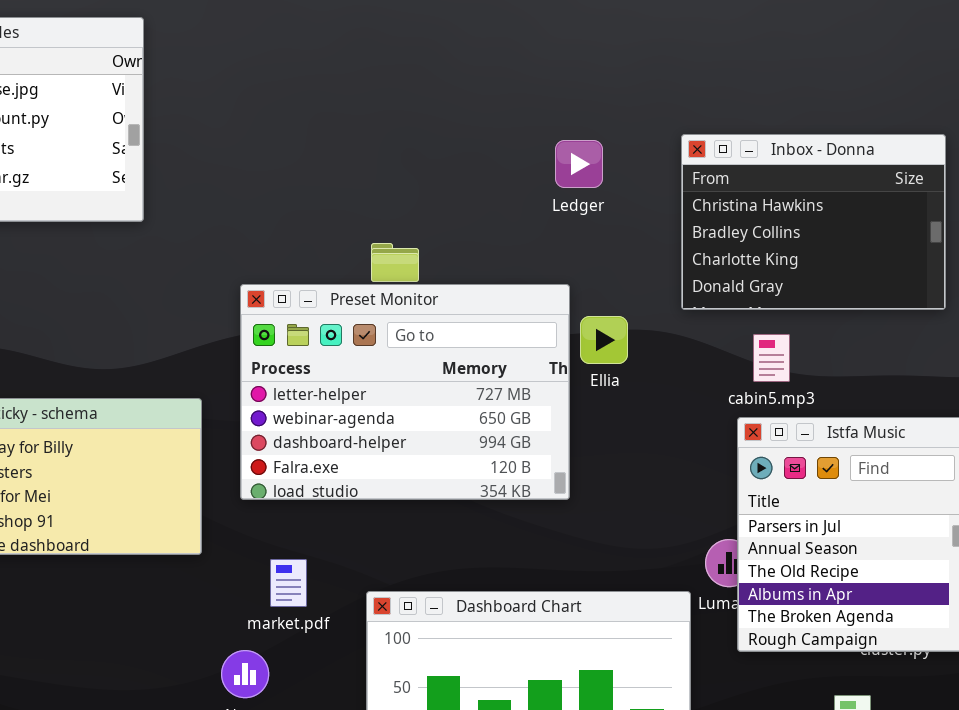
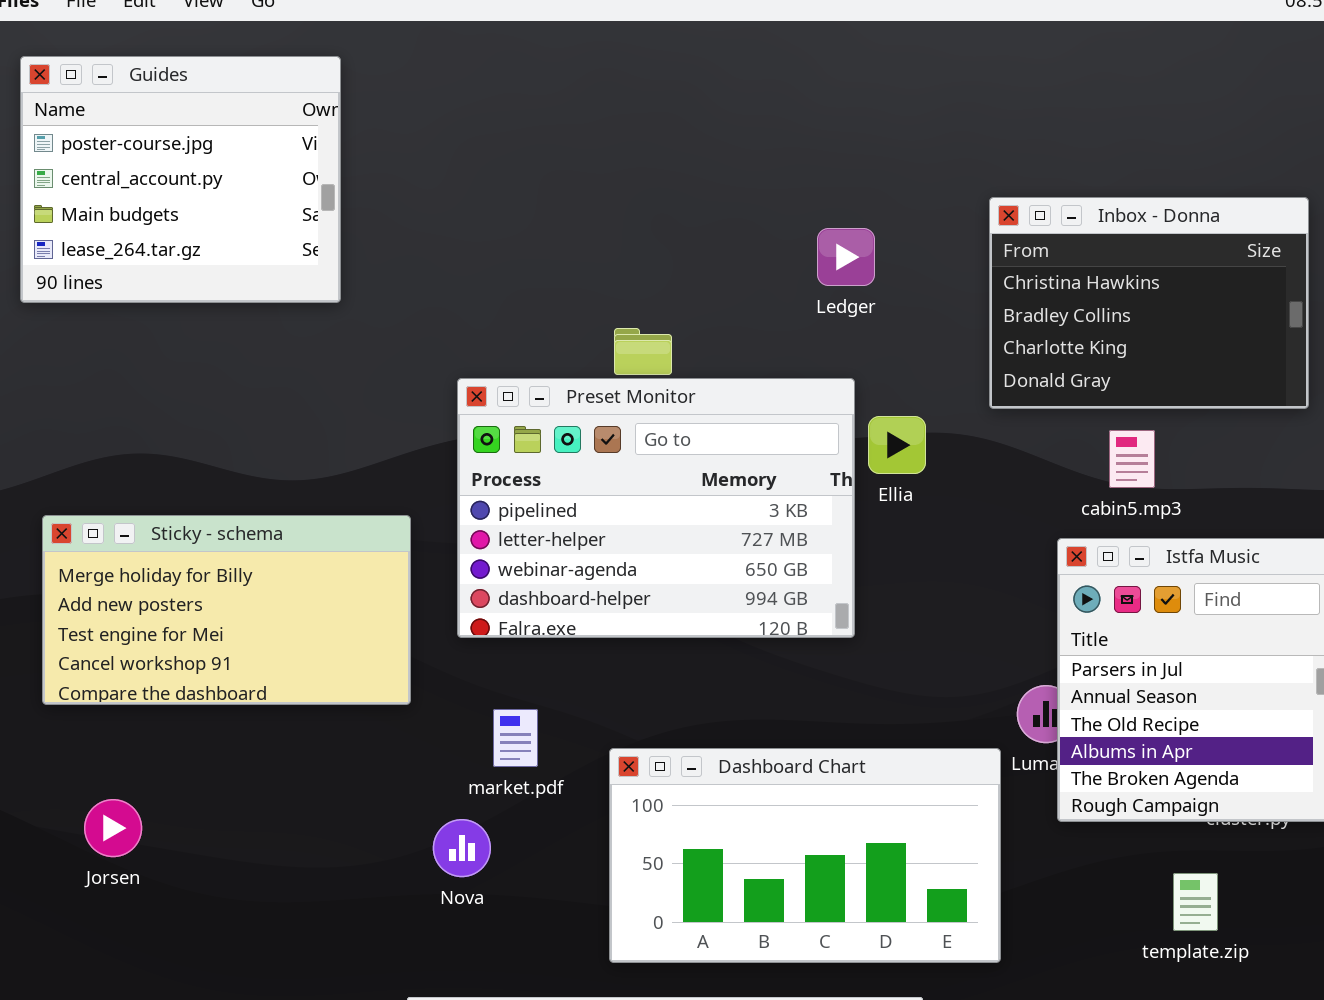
Ledger: [555,140,603,188] -> [817,228,875,286], moved
Preset Monitor: [240,284,570,500] -> [457,378,855,638], scrolled up 1 row
cabin5.mp3: [753,334,790,382] -> [1109,430,1155,488], moved

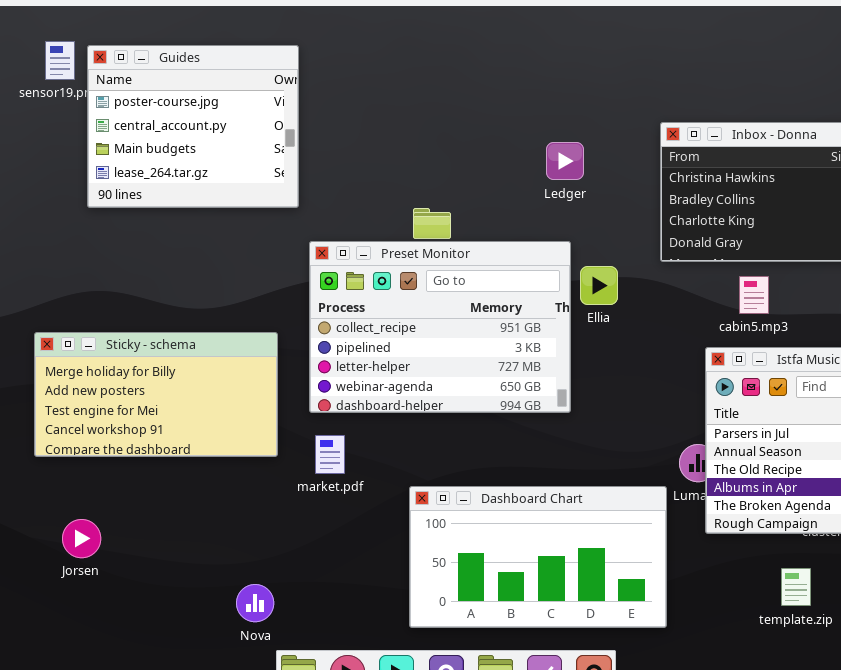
Guides: [20,56,341,303] -> [87,45,299,208], moved
Preset Monitor: [457,378,855,638] -> [309,241,571,413], scrolled up 1 row
market.pdf: [493,709,538,767] -> [315,435,345,474], moved
Nova: [433,819,491,877] -> [236,584,274,622], moved

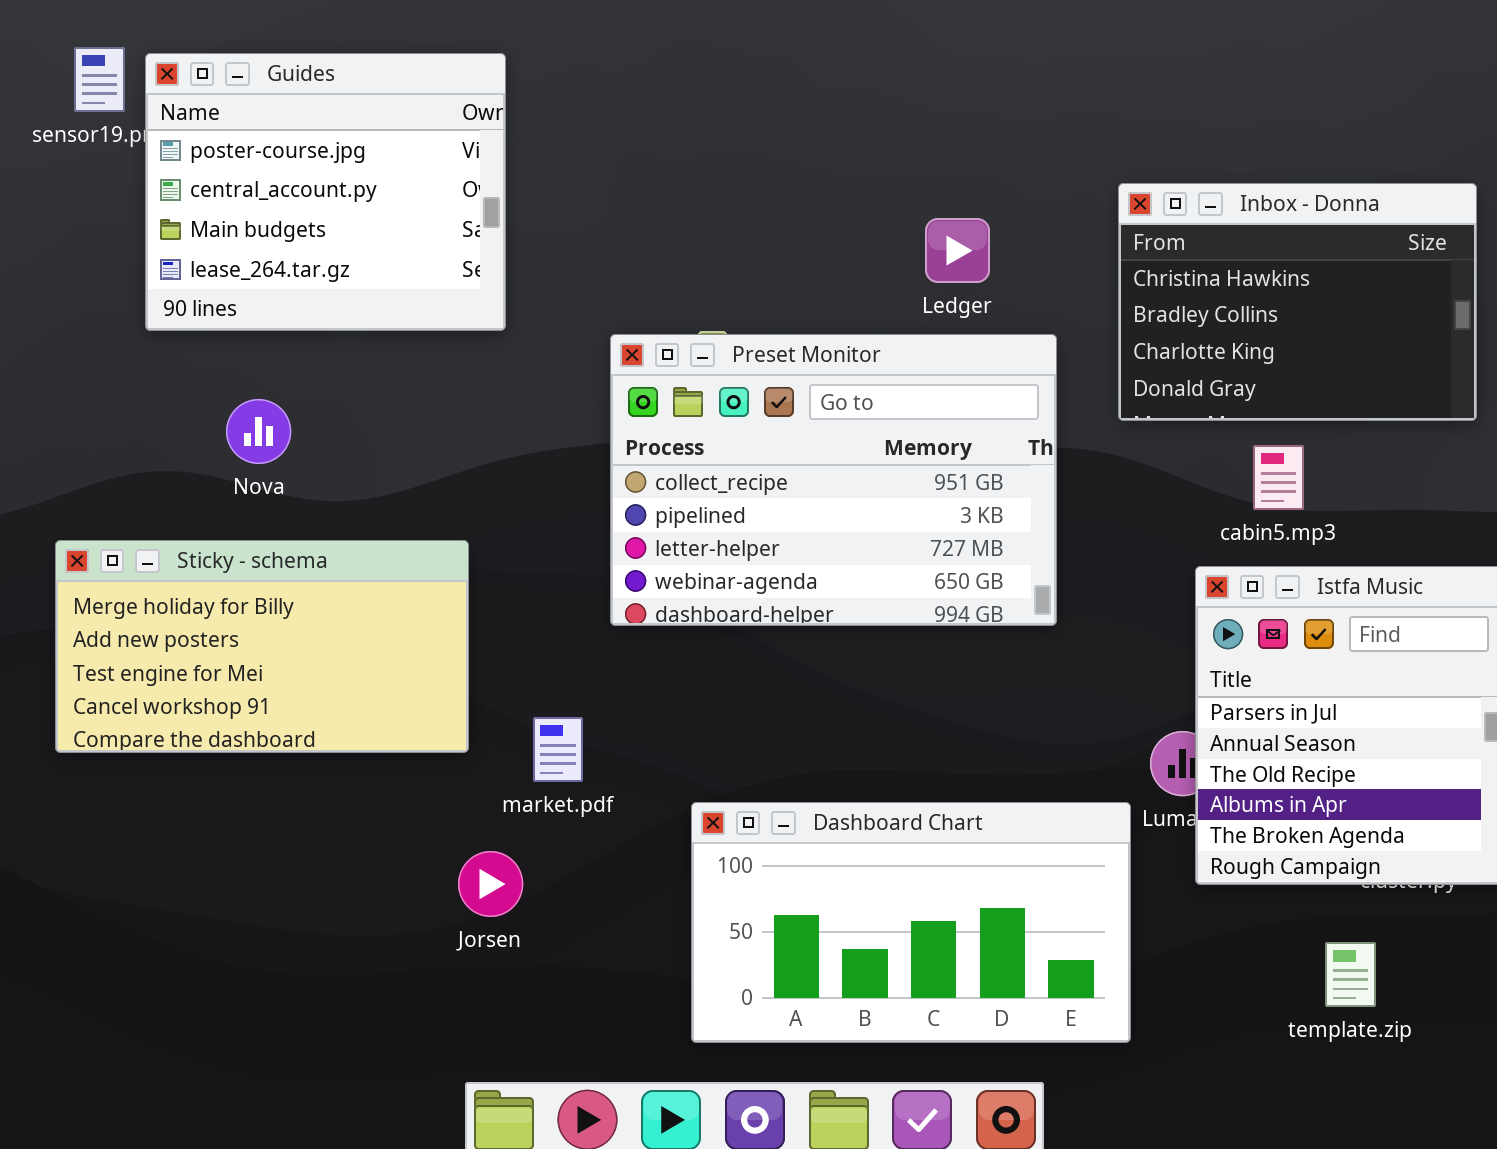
Preset Monitor: [309,241,571,413] -> [610,334,1057,626], moved
Jorsen: [62,519,101,558] -> [458,851,523,917], moved
Nova: [236,584,274,622] -> [226,399,291,464], moved

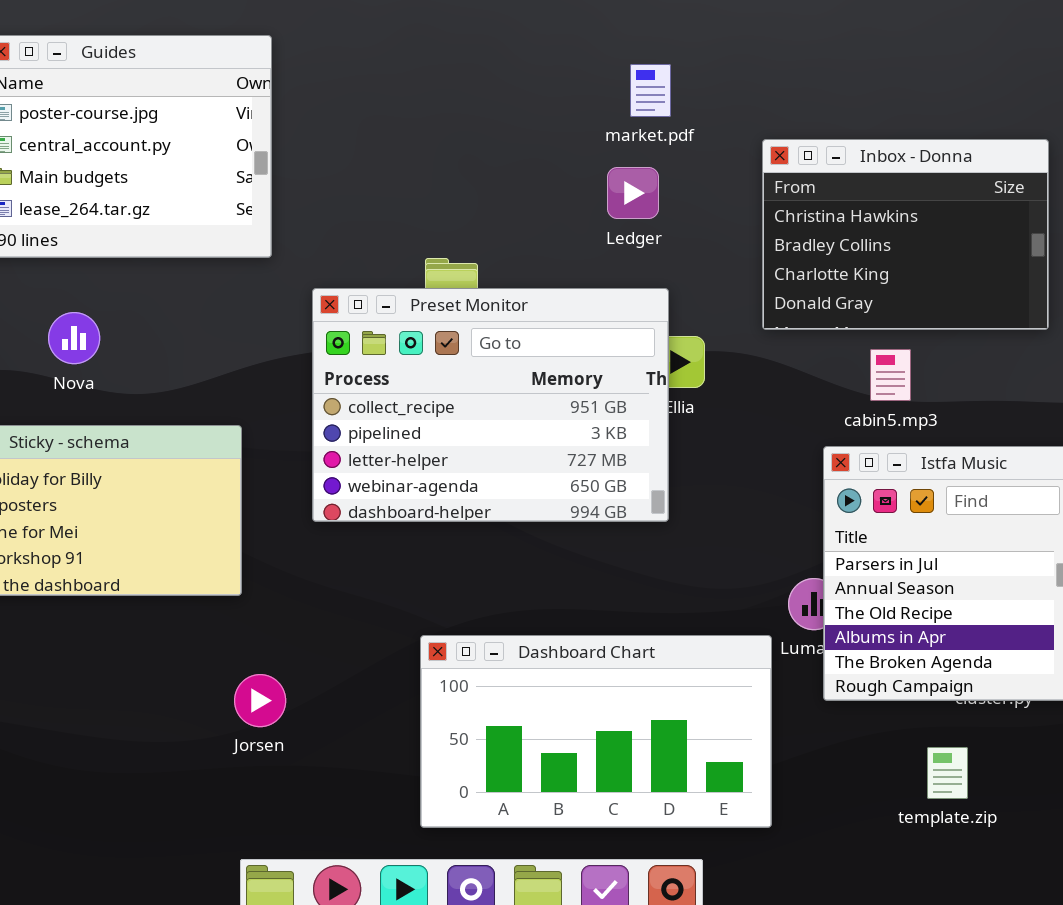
Preset Monitor: [610,334,1057,626] -> [312,288,669,522], moved
market.pdf: [533,717,583,782] -> [630,64,671,117], moved

